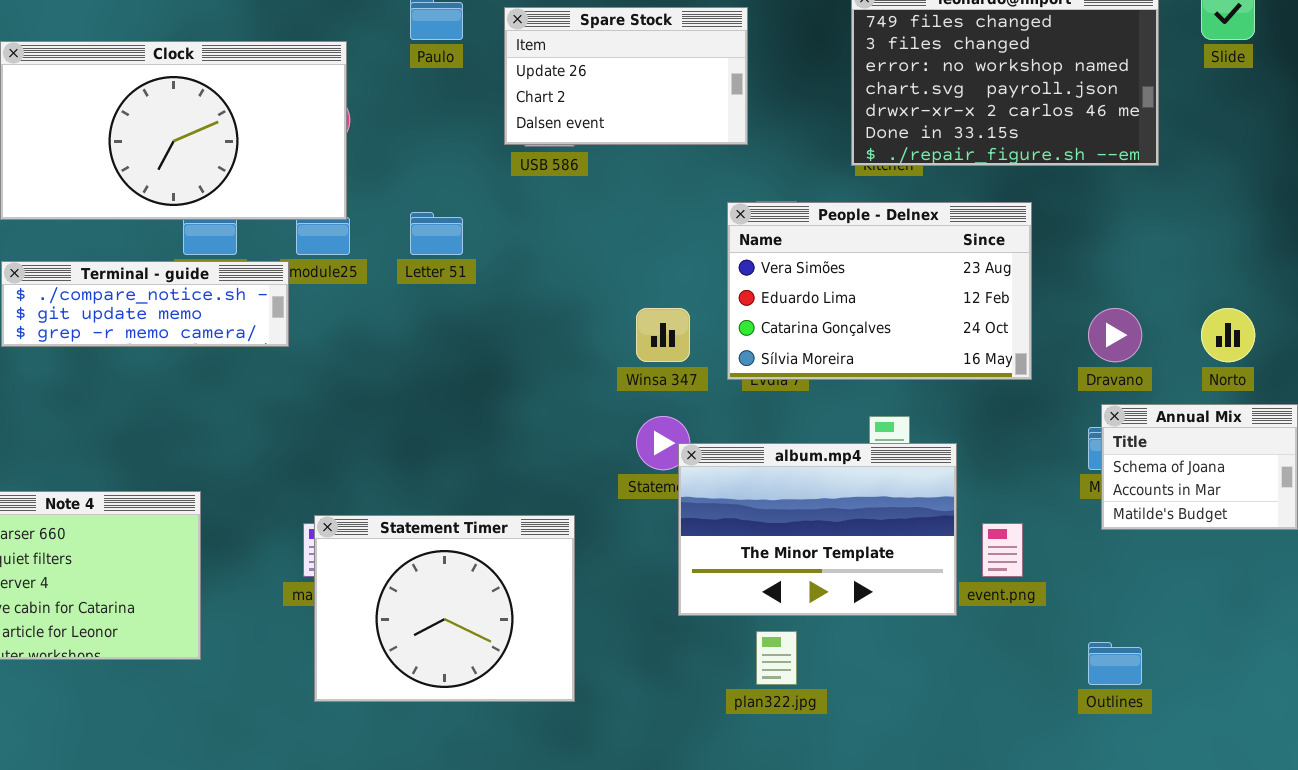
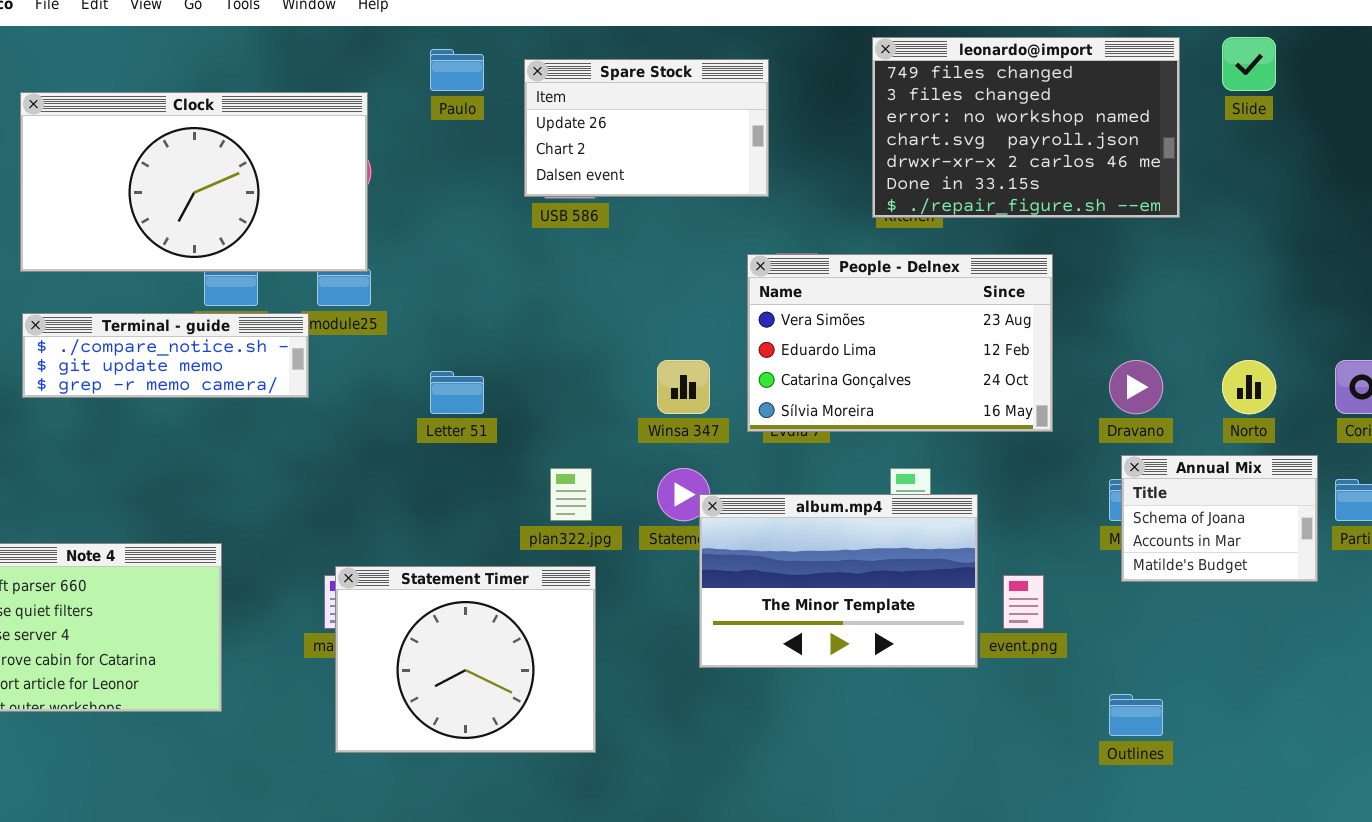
Letter 51: [410,212,463,255] -> [430,371,484,414], moved
plan322.jpg: [756,631,797,685] -> [550,468,592,521], moved

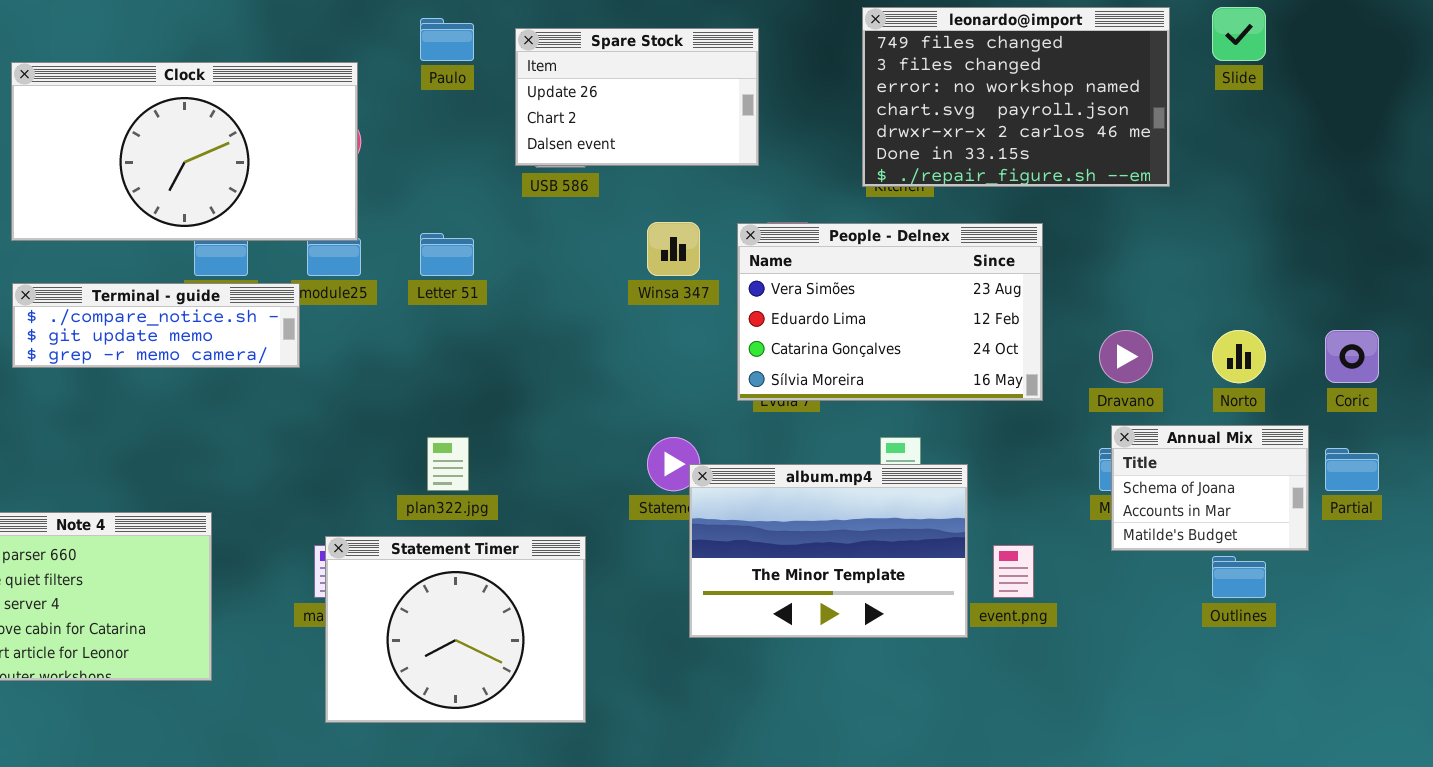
Winsa 347: [657,360,710,414] -> [647,222,700,276], moved
Letter 51: [430,371,484,414] -> [420,233,474,276], moved
plan322.jpg: [550,468,592,521] -> [427,437,469,491], moved
Outlines: [1109,694,1163,736] -> [1212,556,1266,598], moved

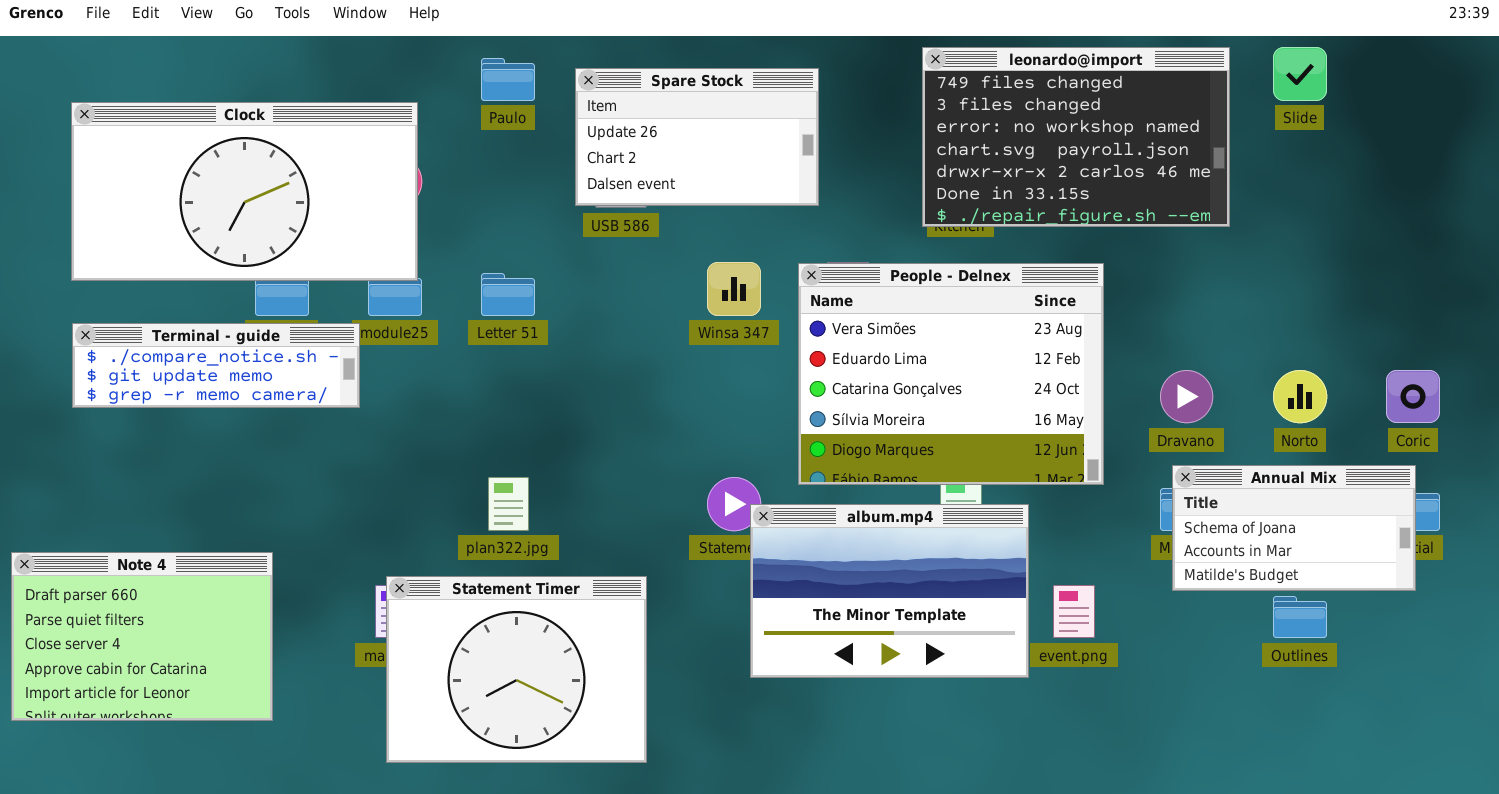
People - Delnex: [737,223,1043,401] -> [798,263,1104,485], resized
Annual Mix: [1111,425,1309,551] -> [1172,465,1416,591], resized

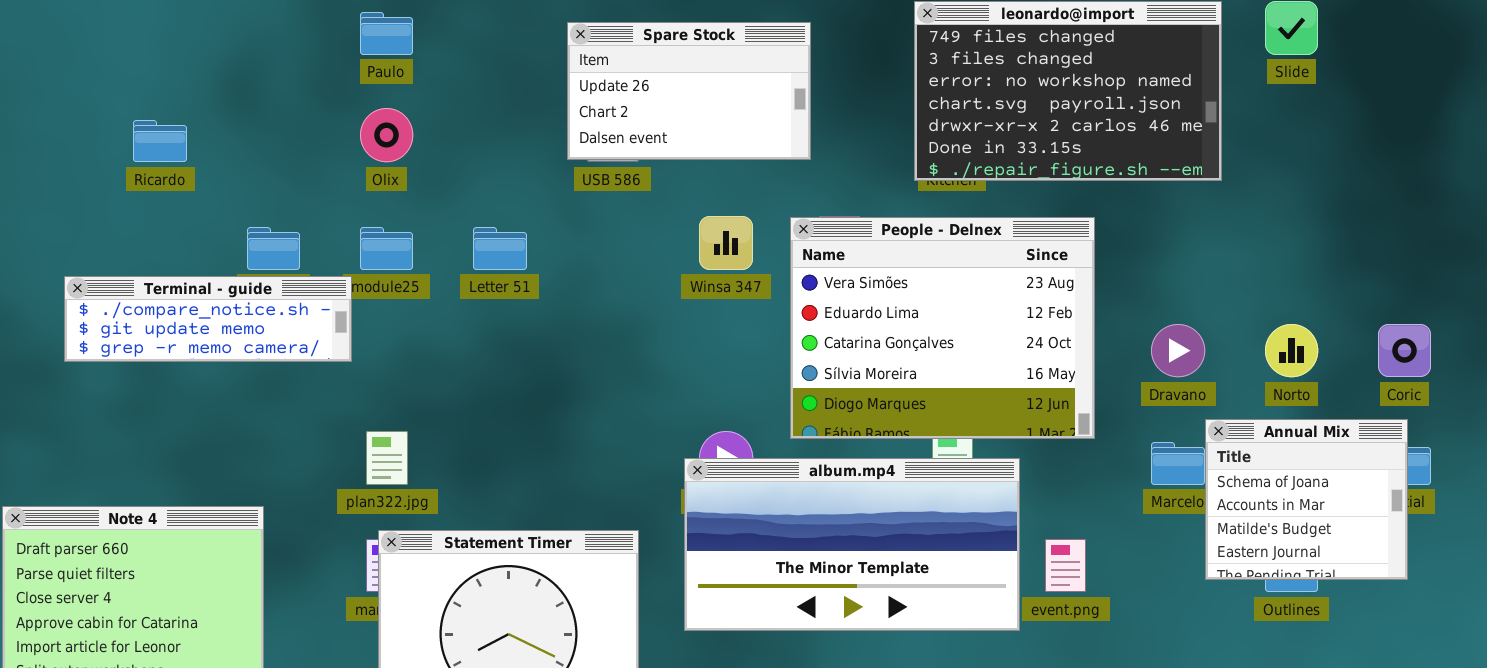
Paulo: [481,58,535,101] -> [360,12,413,55], moved
Clock: [71,102,418,281] -> none, closed
Annual Mix: [1172,465,1416,591] -> [1205,419,1408,580], resized
plan322.jpg: [488,477,529,531] -> [366,431,408,485], moved
album.mp4: [750,504,1029,678] -> [684,458,1020,631], resized

